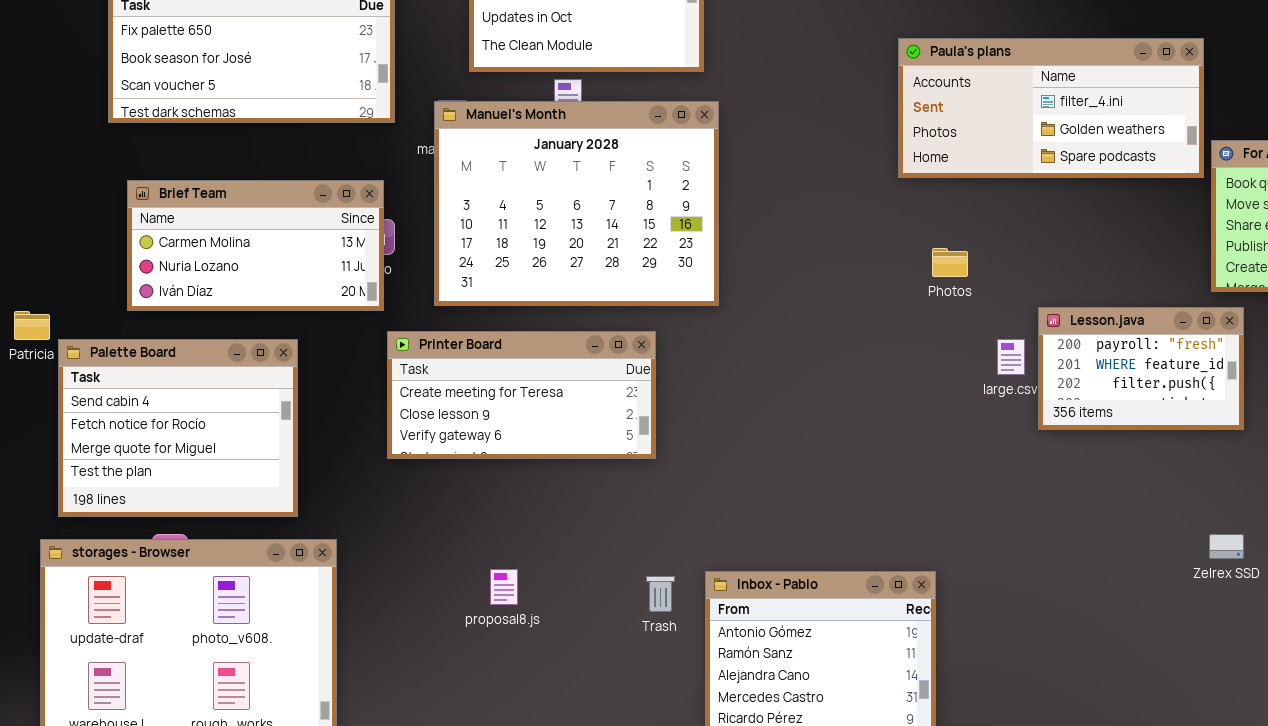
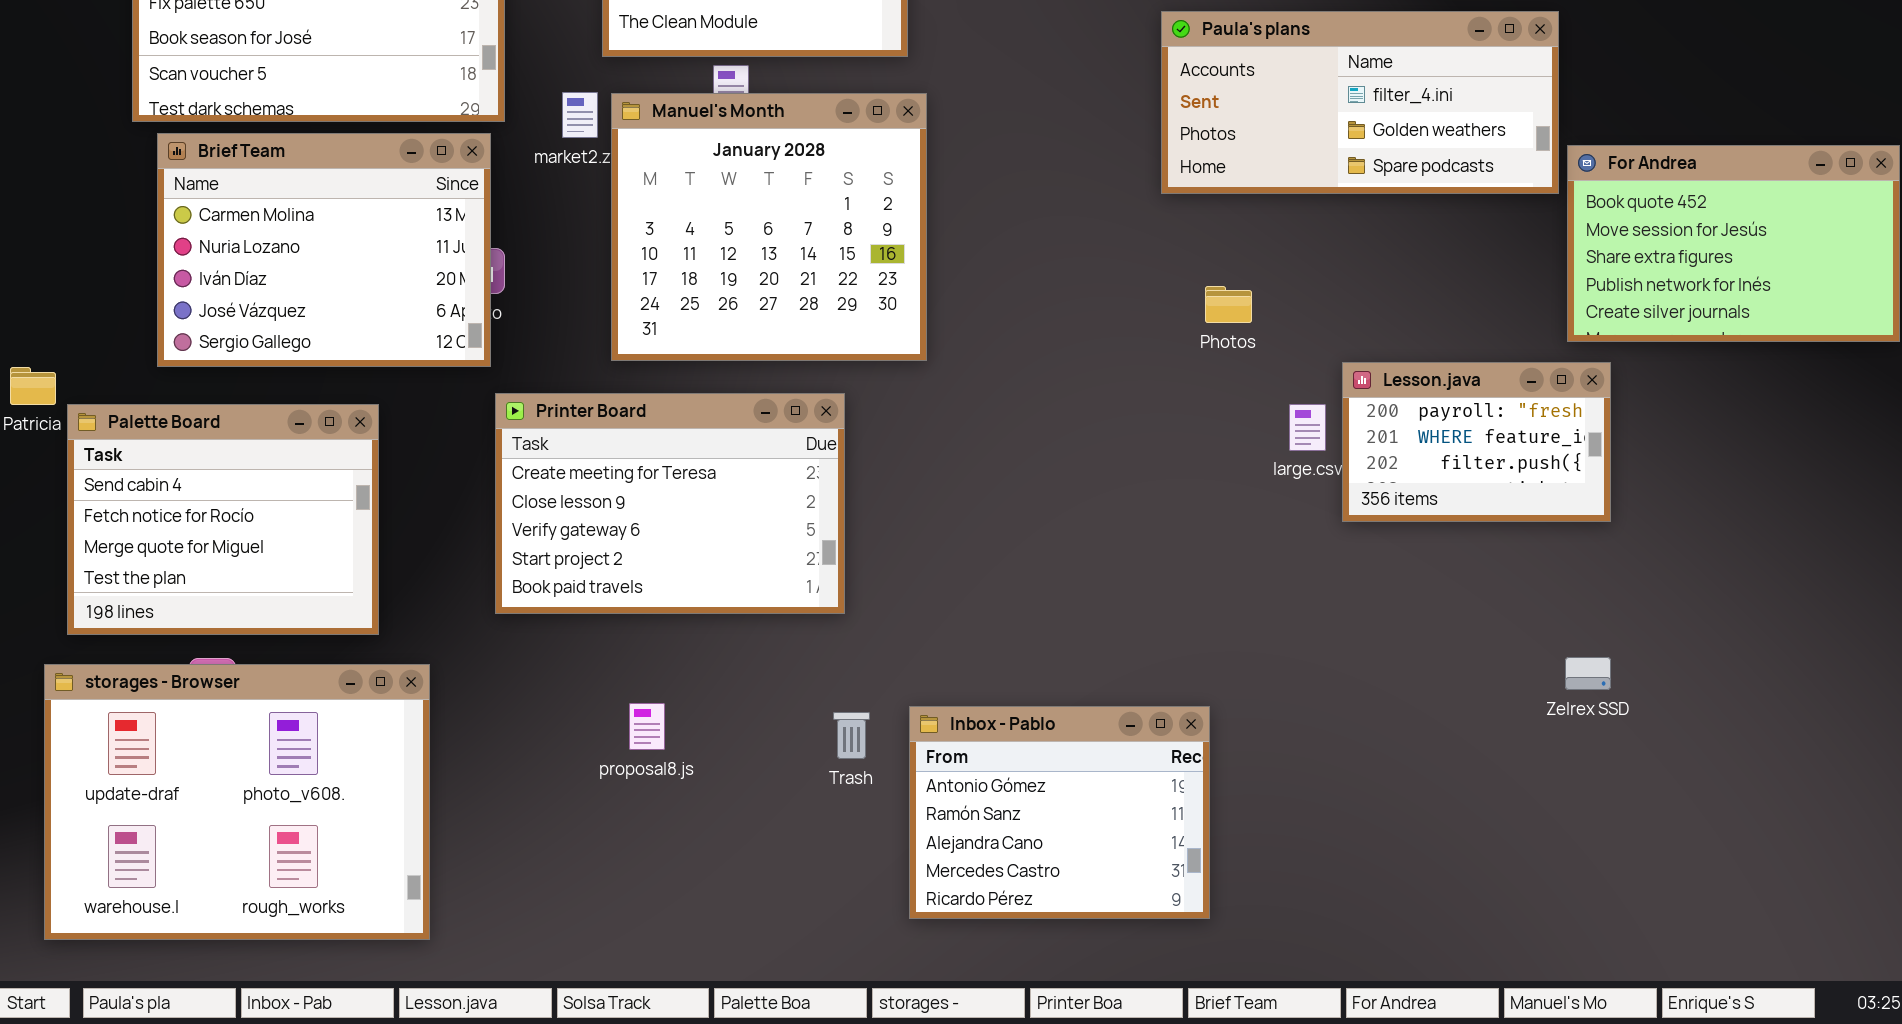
Manuel's Month: [434,101,719,306] -> [611,93,927,361], resized
Brief Team: [127,180,384,311] -> [157,133,491,367], resized
Printer Board: [387,331,656,459] -> [495,393,845,614], resized

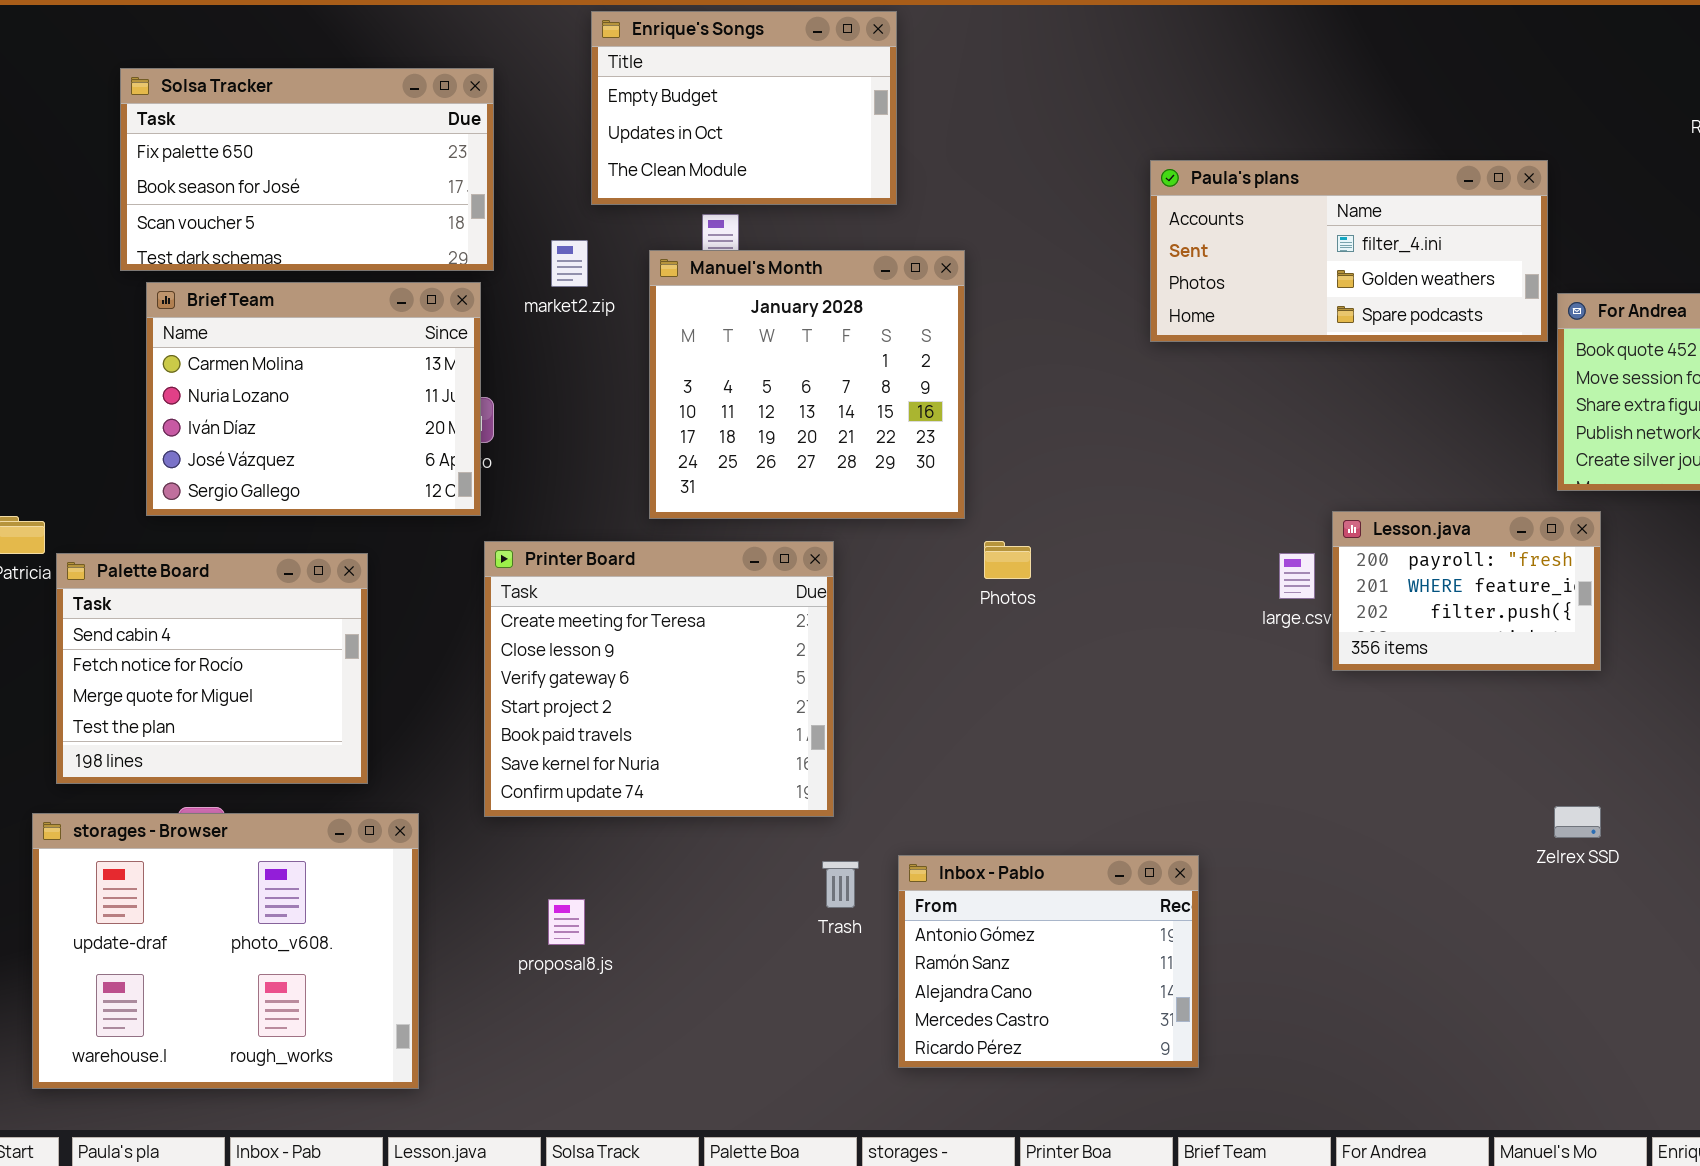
Manuel's Month: [611,93,927,361] -> [649,250,965,519], moved
Photos: [1205,286,1252,323] -> [984,541,1031,579], moved
Printer Board: [495,393,845,614] -> [484,541,834,817], resized
proposal8.js: [629,703,665,750] -> [548,899,585,945], moved

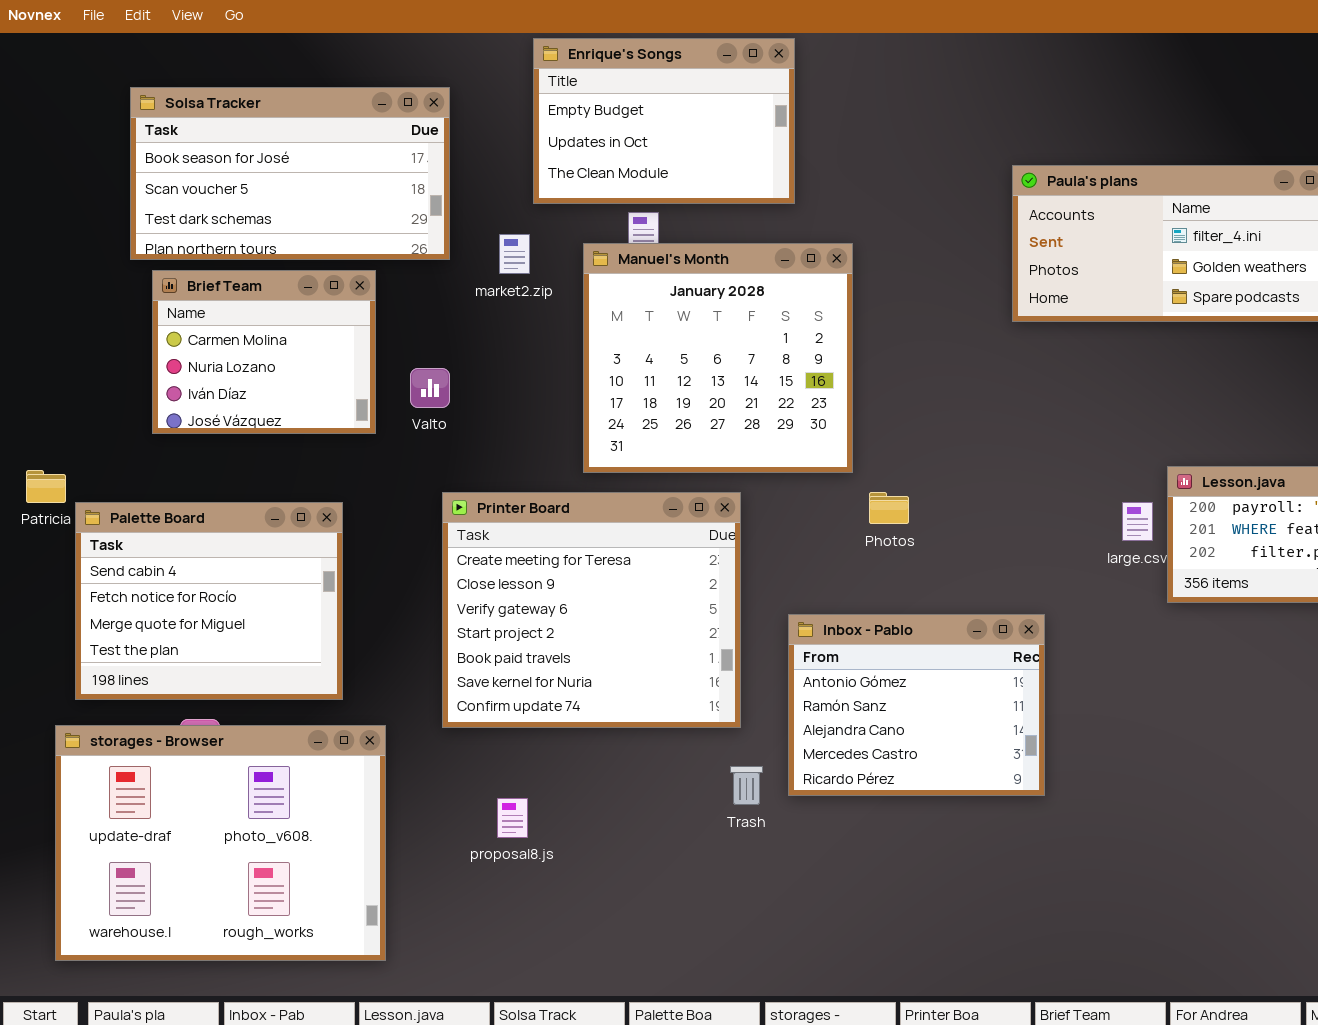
Solsa Tracker: [120,68,494,271] -> [130,87,450,260], scrolled down 1 row
Brief Team: [146,282,481,516] -> [152,270,376,434], resized
Inbox - Pablo: [898,855,1199,1068] -> [788,614,1045,796], moved

